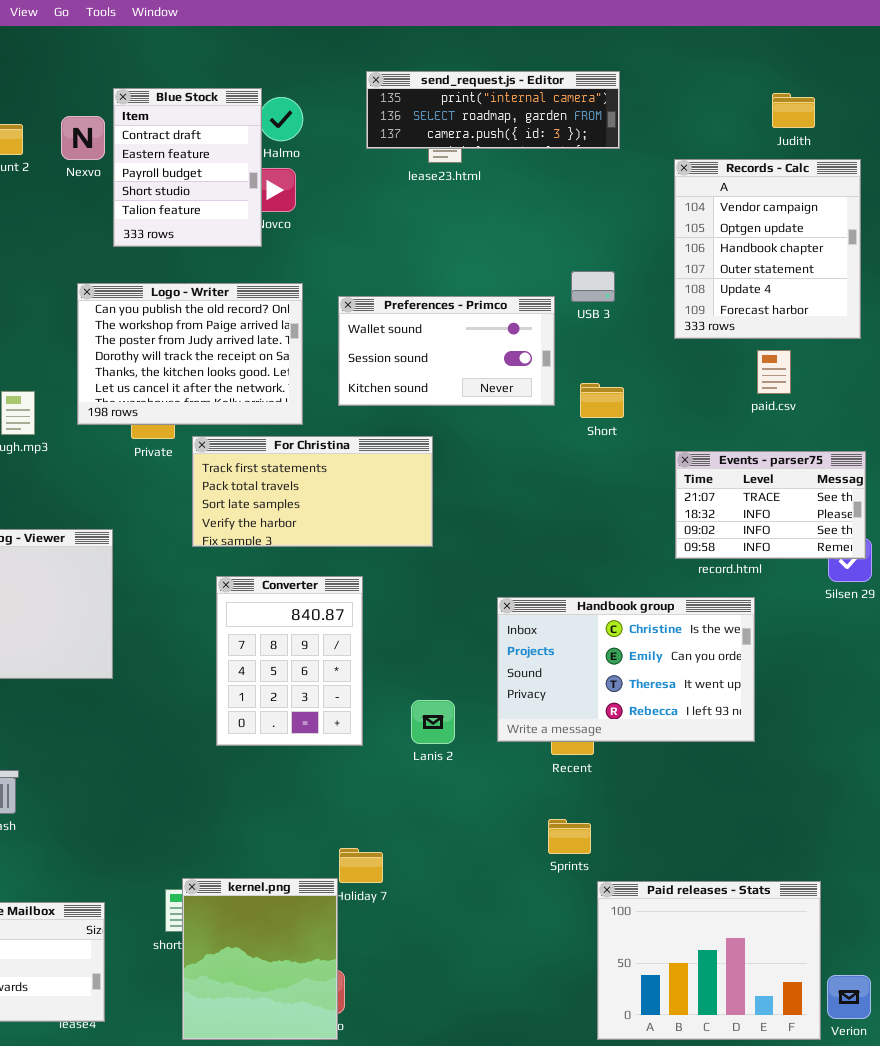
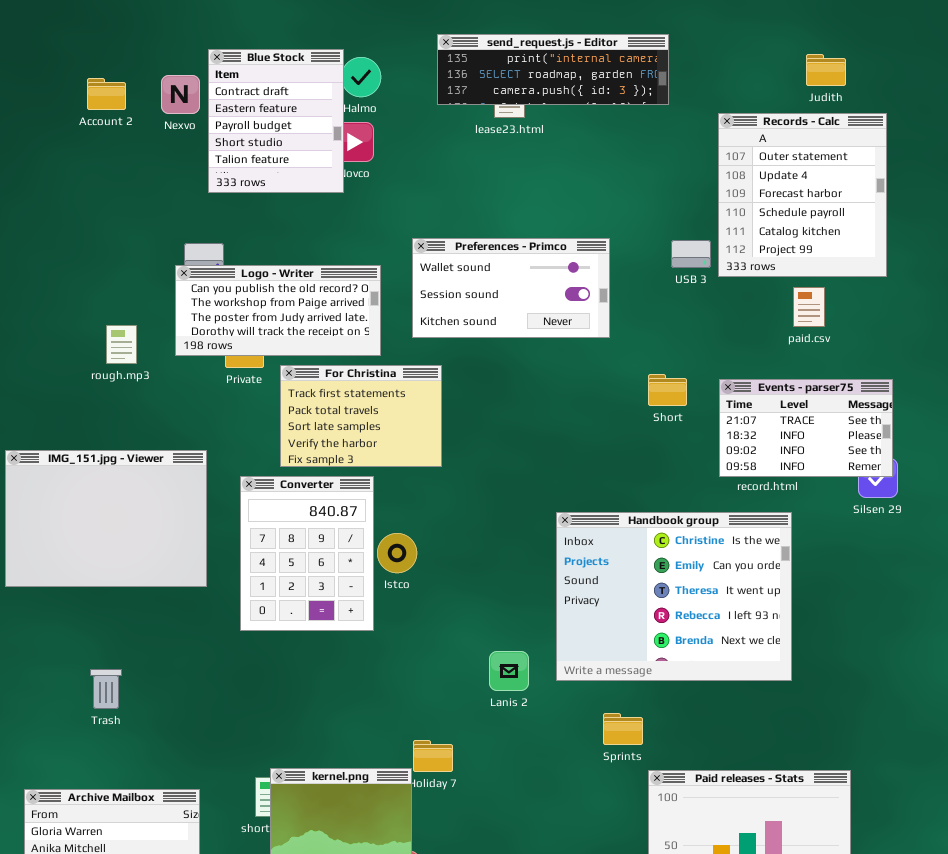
Records - Calc: [674,159,861,339] -> [718,113,887,277], scrolled down 3 rows
USB 3: [571,271,615,302] -> [671,240,711,268], moved
Logo - Writer: [77,283,303,425] -> [175,265,381,356], resized
Short: [580,383,624,418] -> [648,374,687,406], moved
For Christina: [192,436,433,547] -> [280,365,442,467], resized
Converter: [216,576,363,746] -> [240,476,374,631], moved
Handbook group: [497,597,755,742] -> [556,512,792,681], resized
Lanis 2: [411,700,455,744] -> [489,651,529,691], moved

